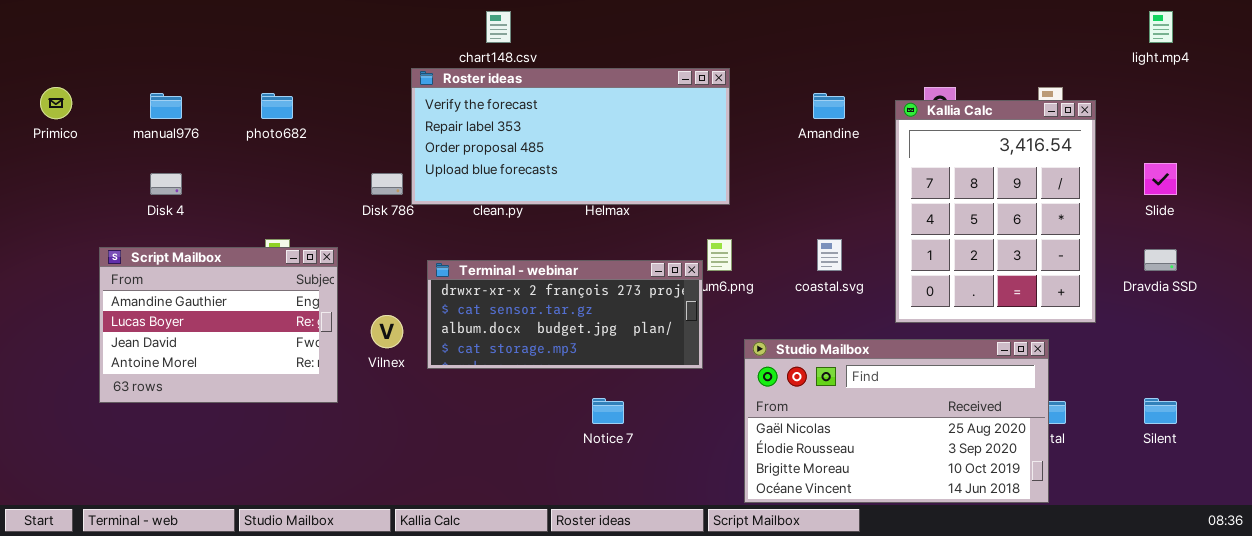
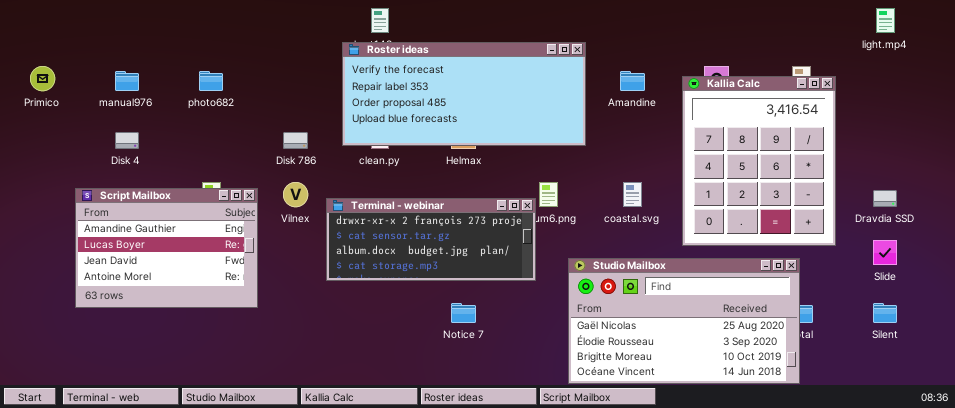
Roster ideas: [411,68,730,205] -> [342,42,586,146], moved
Slide: [1144,163,1177,195] -> [873,240,897,265], moved
Vilnex: [371,315,403,348] -> [283,182,308,207], moved

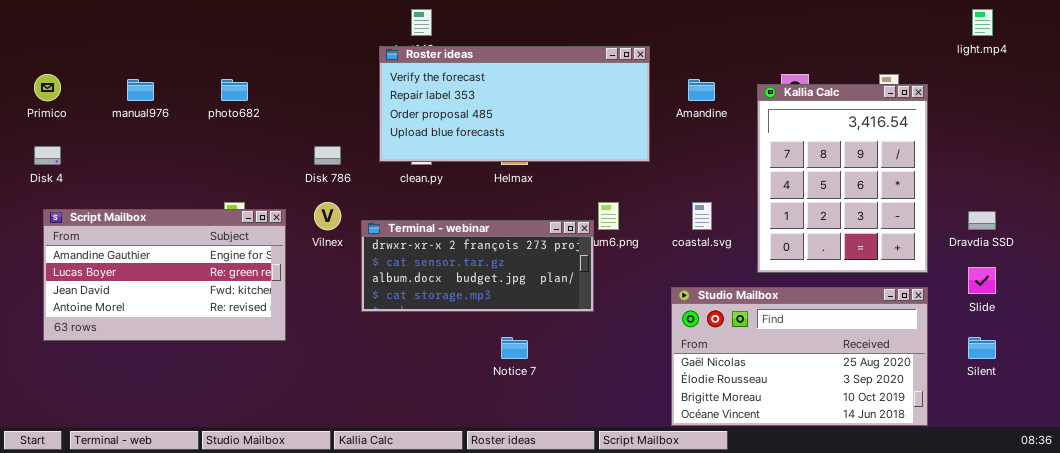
Disk 4: [115,132,139,149] -> [34,146,61,165], moved
Script Mailbox: [75,188,258,308] -> [43,209,286,341], resized
Studio Mailbox: [568,258,800,384] -> [671,287,928,426], moved

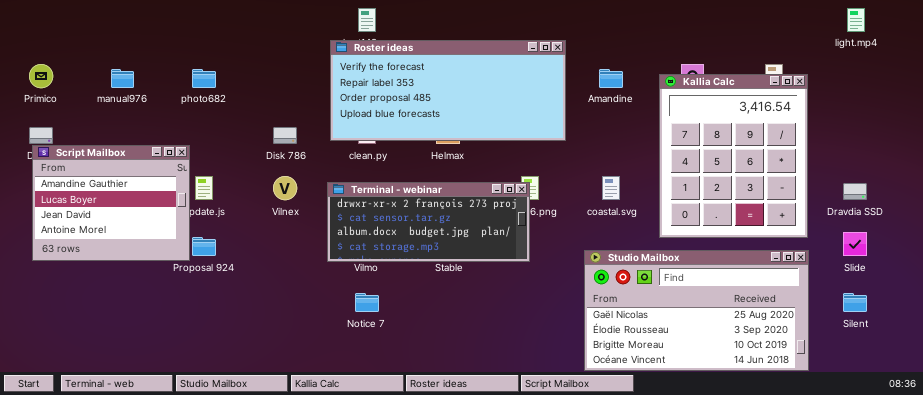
Script Mailbox: [43,209,286,341] -> [32,145,190,261], moved, resized
Terminal - webinar: [361,220,594,312] -> [327,182,530,262], moved
Notice 7: [501,337,528,359] -> [355,293,379,312], moved

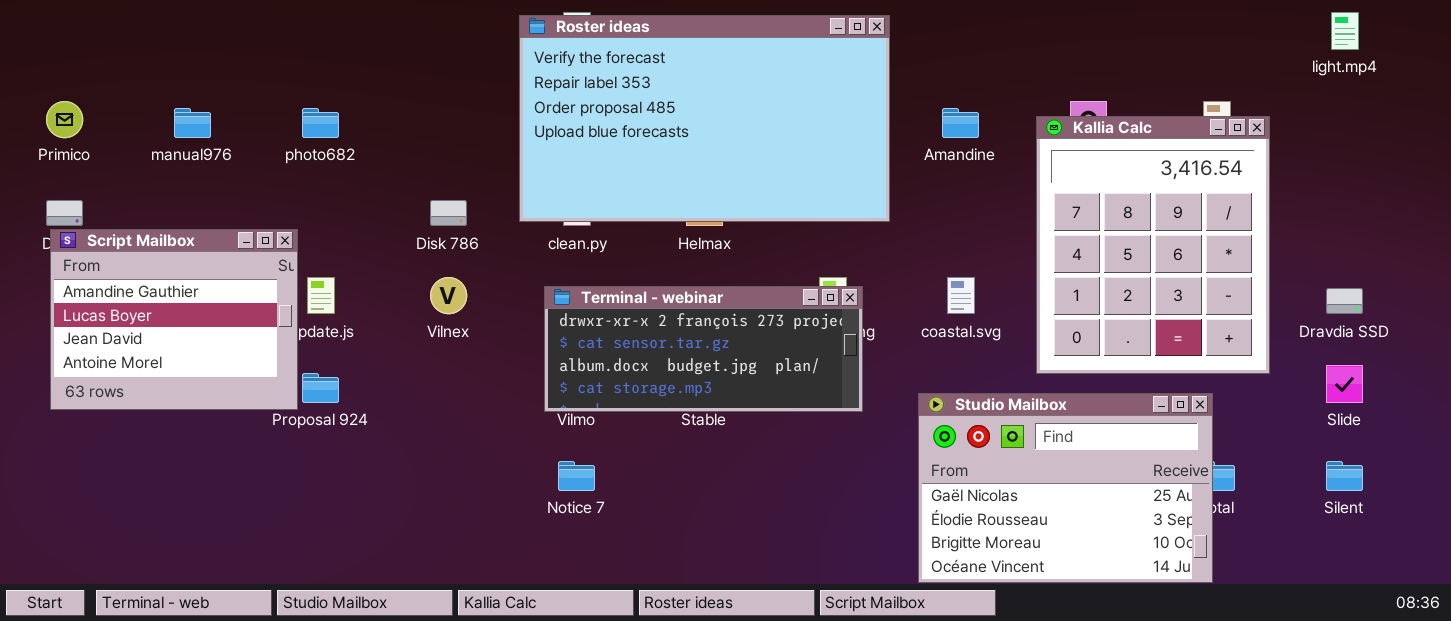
Roster ideas: [330,40,566,141] -> [519,15,890,222], resized
Terminal - webinar: [327,182,530,262] -> [544,286,863,412], moved
Studio Mailbox: [584,250,809,371] -> [918,393,1213,583], resized

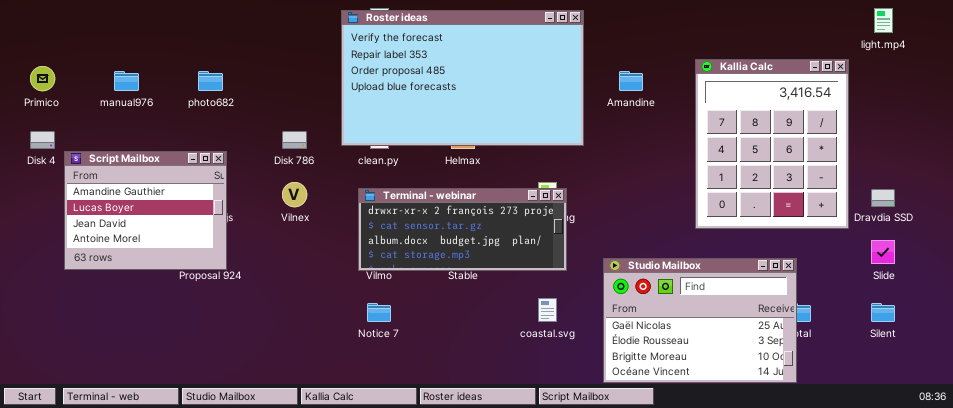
Kallia Calc: [1036,116,1270,374] -> [695,59,849,229], moved
Script Mailbox: [50,229,298,410] -> [64,151,227,270], moved
coastal.svg: [947,277,975,314] -> [538,298,557,322], moved

